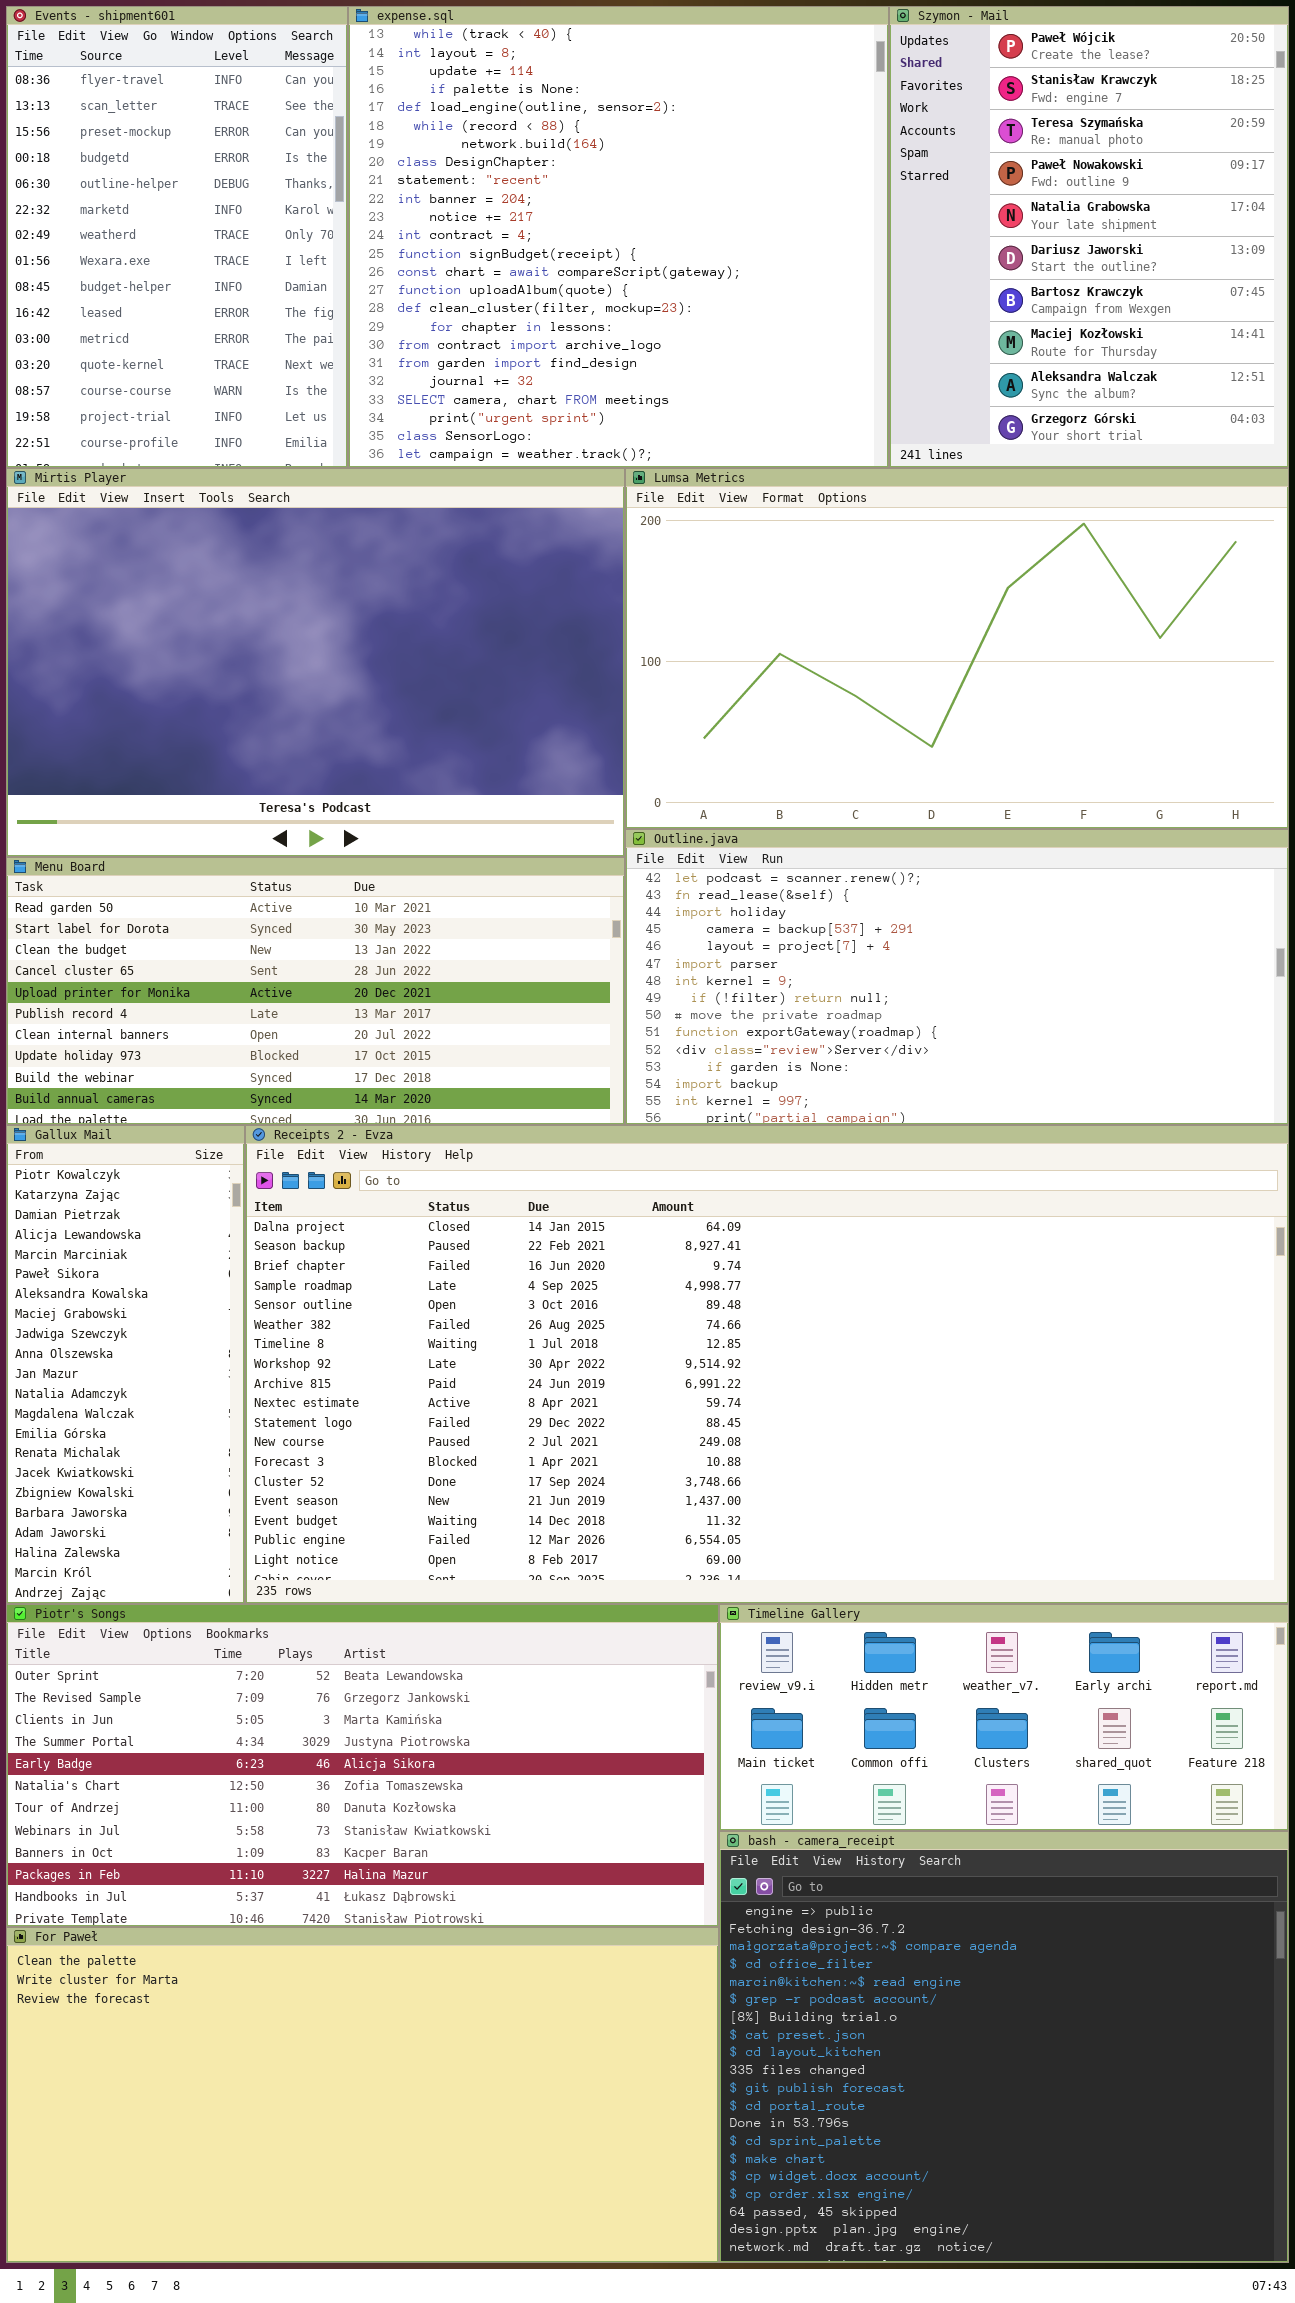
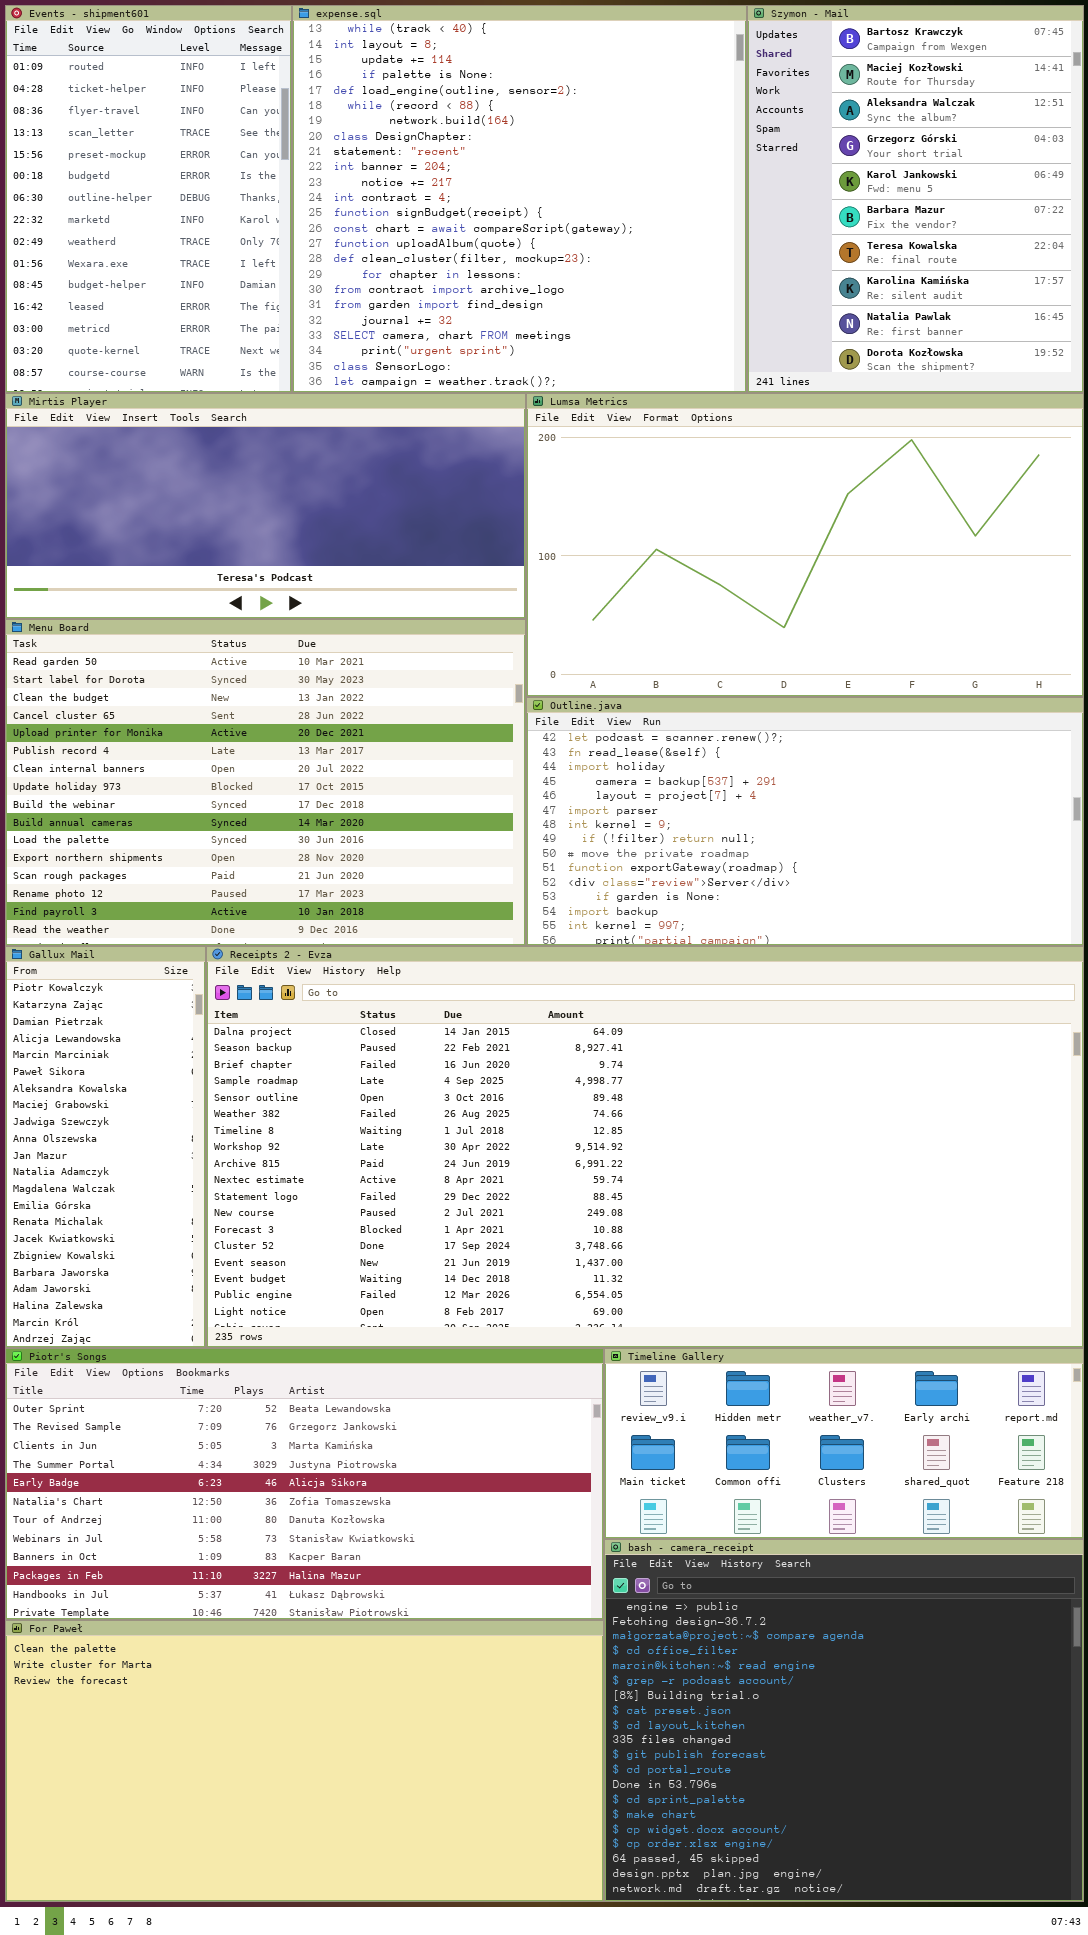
Events - shipment601: [6,6,348,468] -> [5,5,292,393], scrolled up 2 rows
Szymon - Mail: [889,6,1289,468] -> [747,5,1084,393], scrolled down 6 rows
Mirtis Player: [6,468,625,857] -> [5,393,526,619], resized
Menu Board: [6,857,625,1125] -> [5,619,526,946], resized

